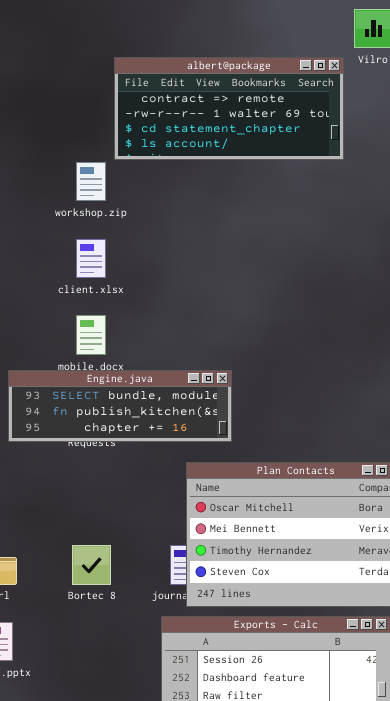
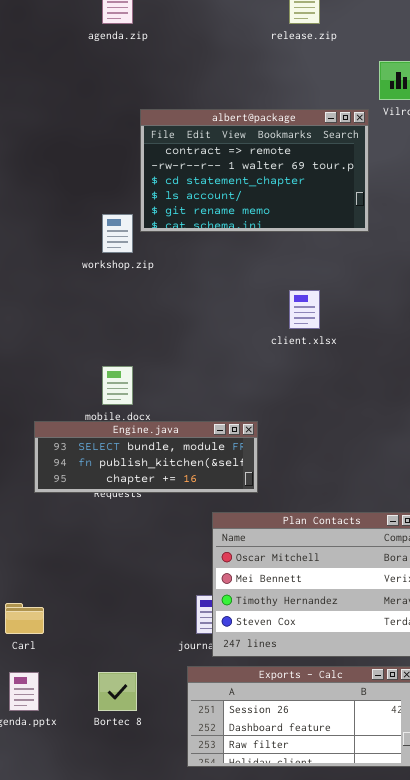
albert@package: [114,57,344,160] -> [140,109,369,232], resized
client.xlsx: [76,239,106,278] -> [289,290,320,329], moved
Bortec 8: [72,545,111,585] -> [98,672,137,711], moved

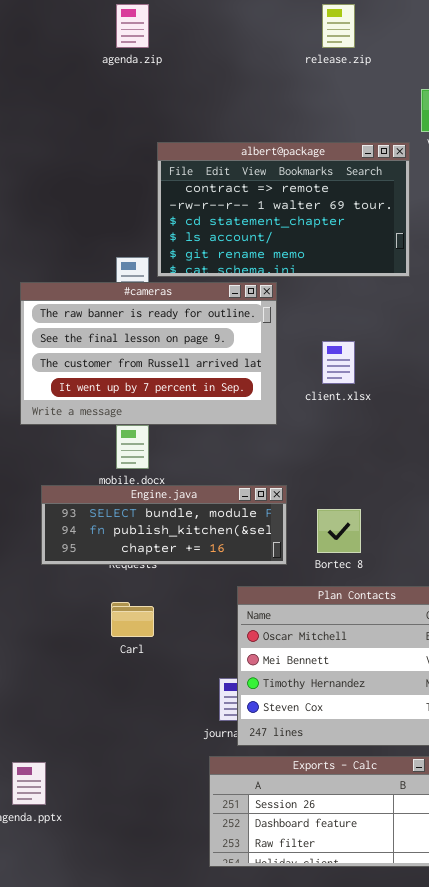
#cameras: none -> [20,282,277,425], opened
Carl: [5,603,44,634] -> [111,602,154,637], moved
Bortec 8: [98,672,137,711] -> [317,509,361,553], moved

